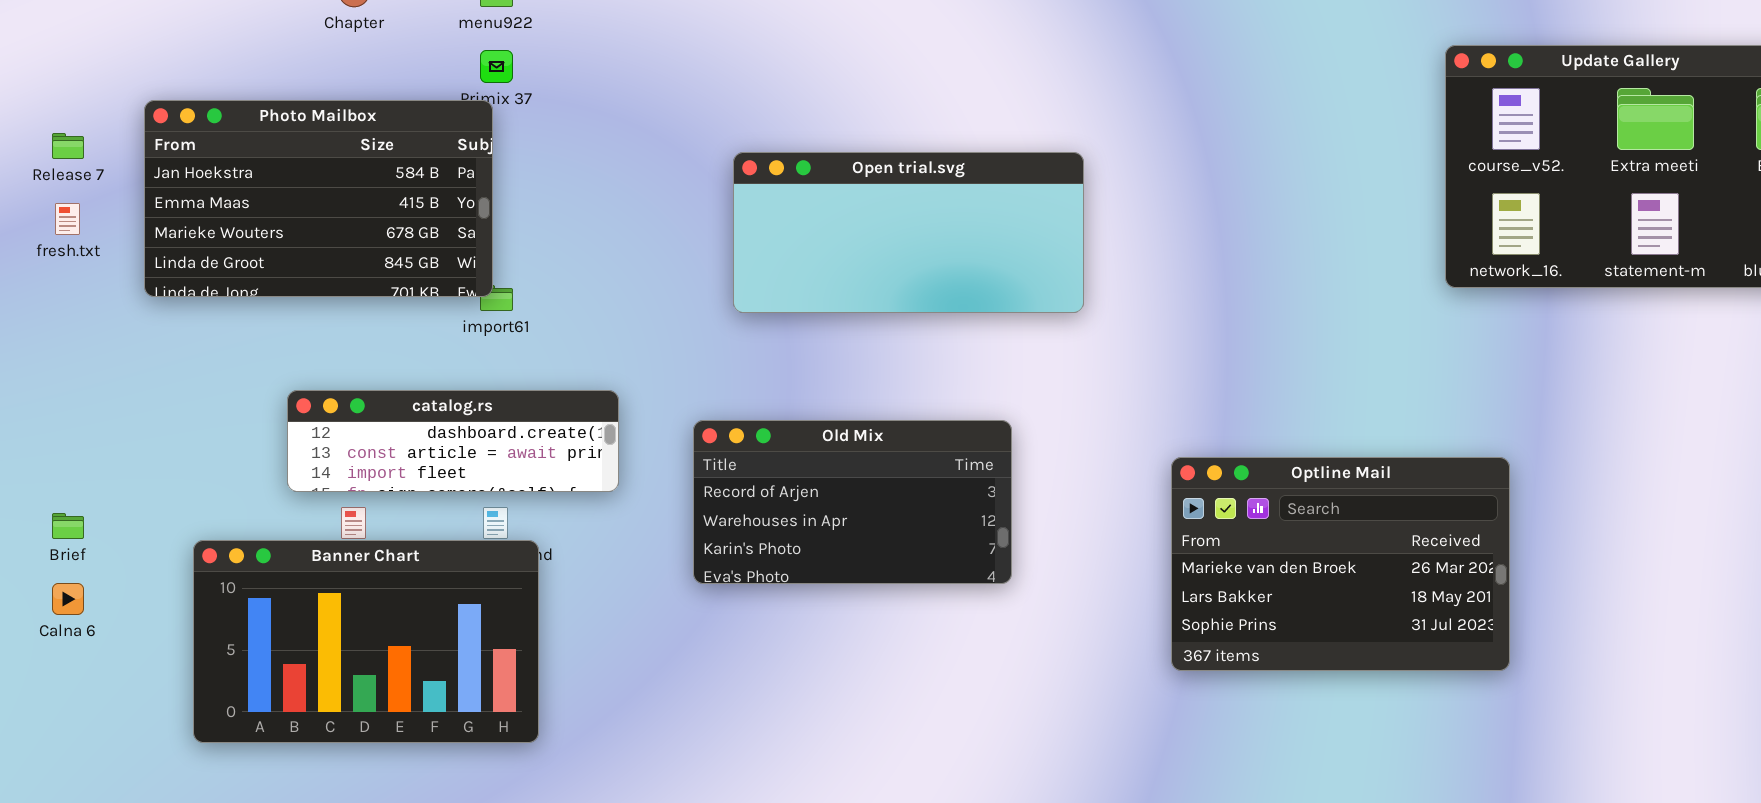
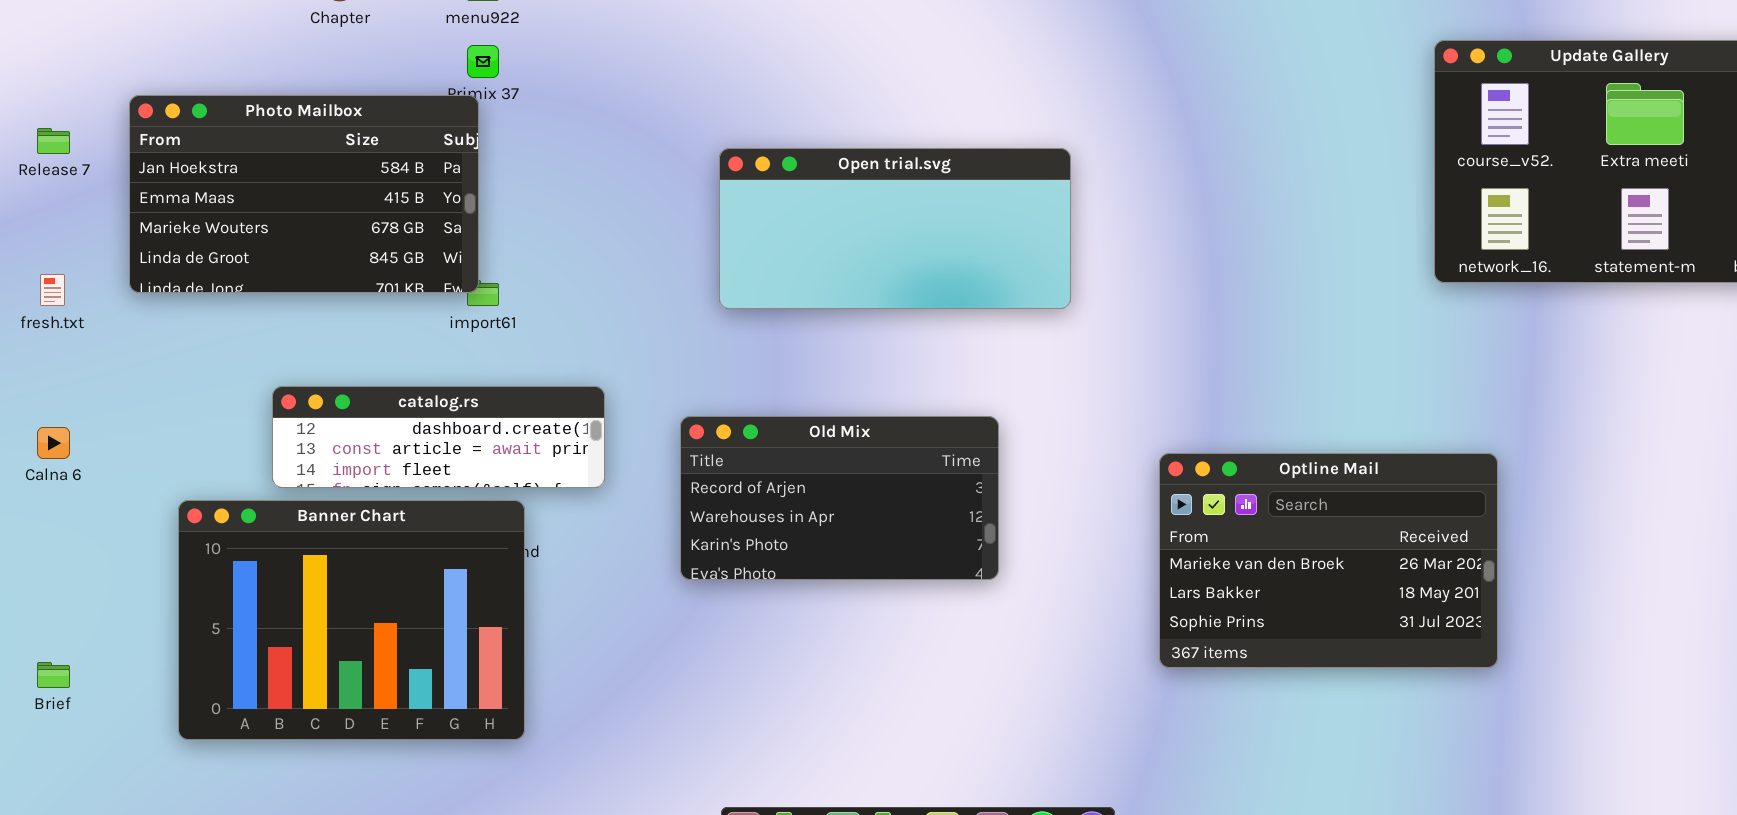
fresh.txt: [55,203,80,235] -> [40,274,65,306], moved
Brief: [52,513,84,539] -> [37,662,70,688], moved
Banner Chart: [193,540,539,743] -> [178,500,525,740], resized
Calna 6: [52,583,84,615] -> [37,427,70,459], moved

